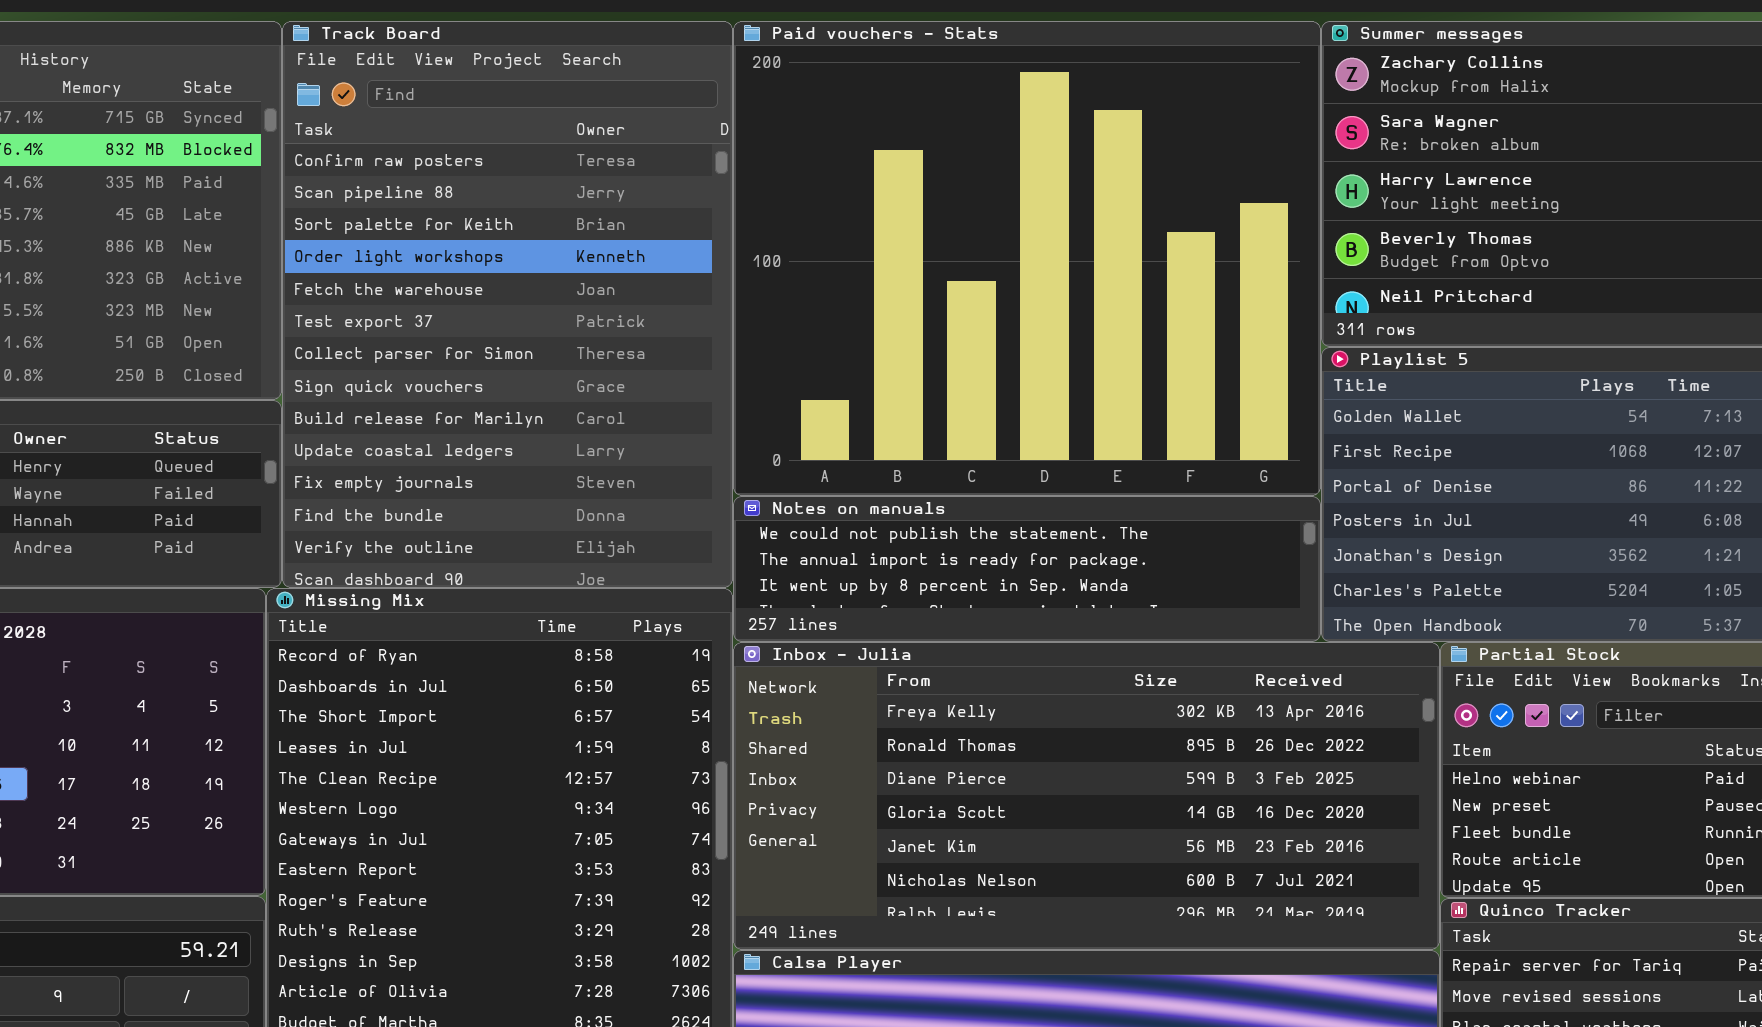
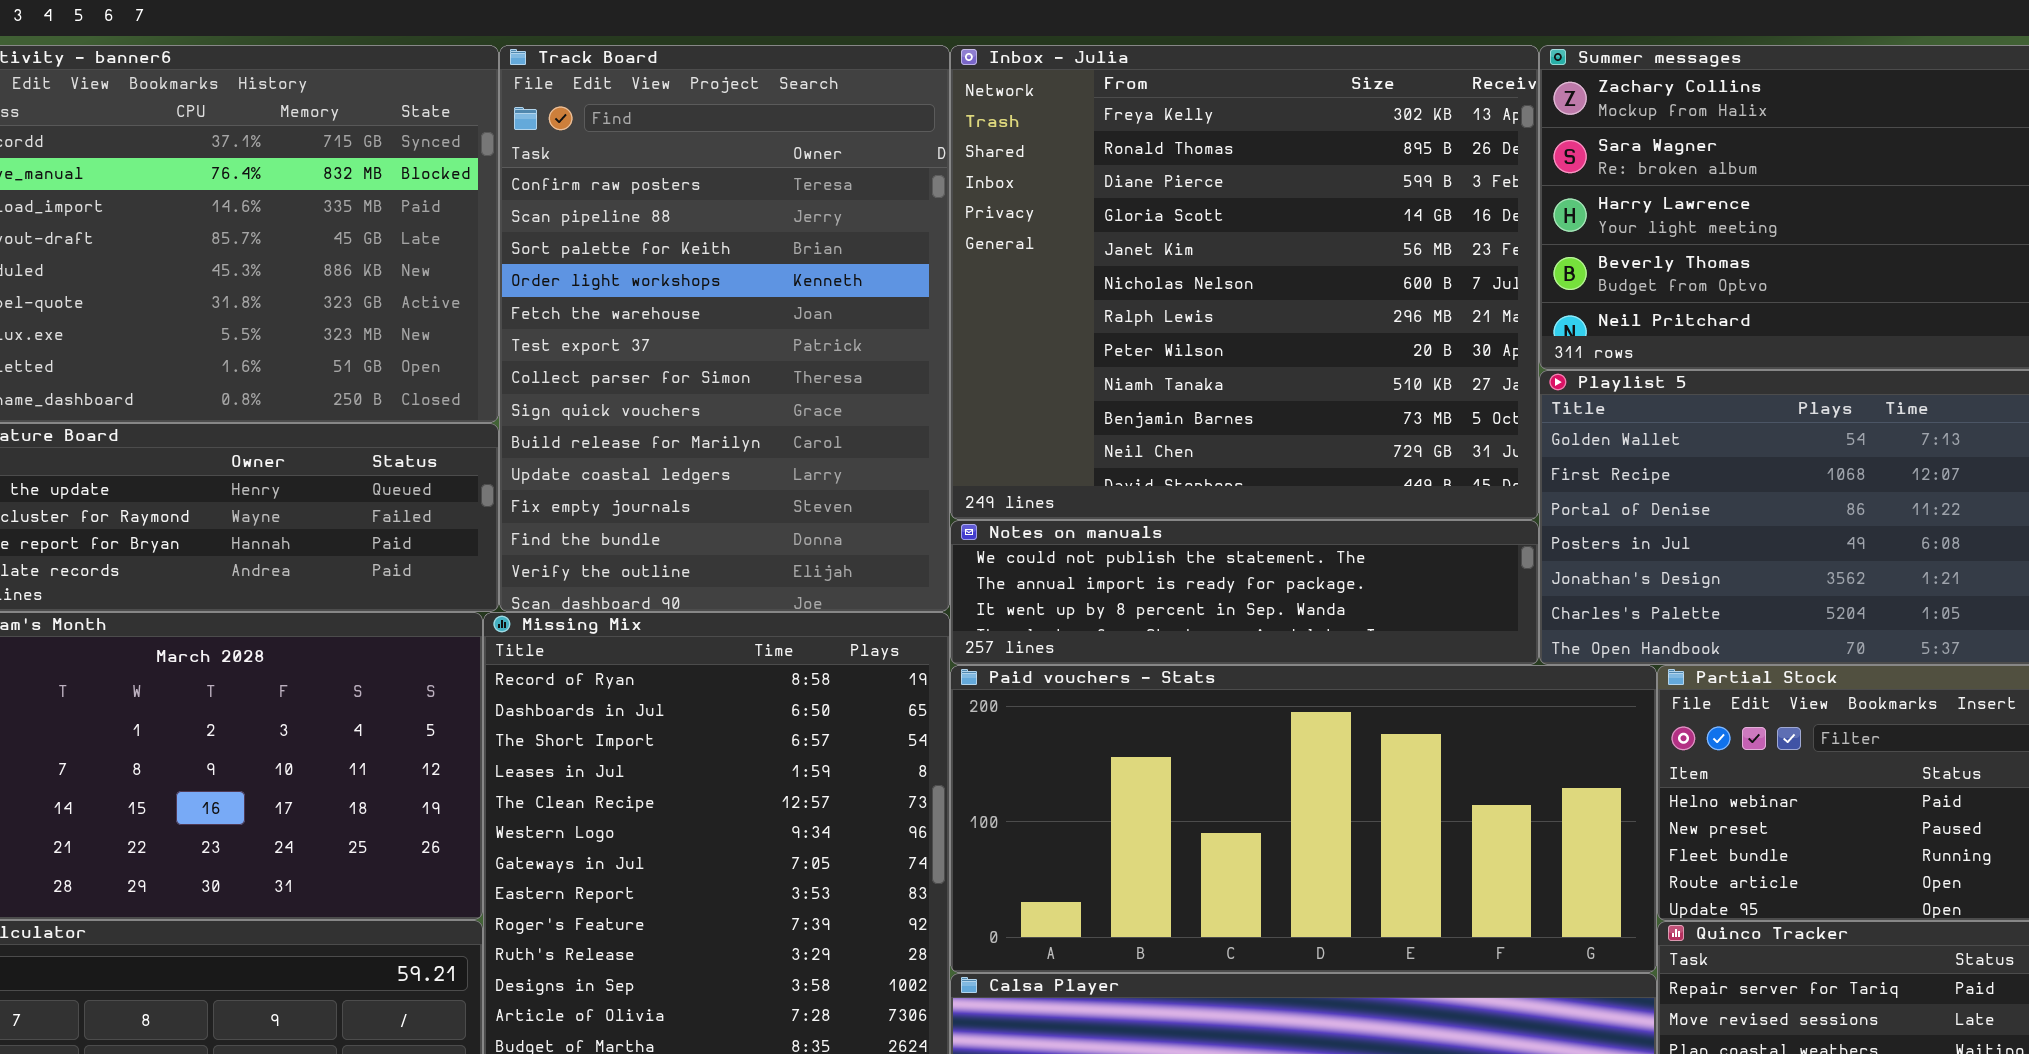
Paid vouchers - Stats: [733,21,1321,496] -> [950,665,1657,973], moved, resized
Inbox - Julia: [733,642,1440,950] -> [950,45,1539,520], moved, resized

